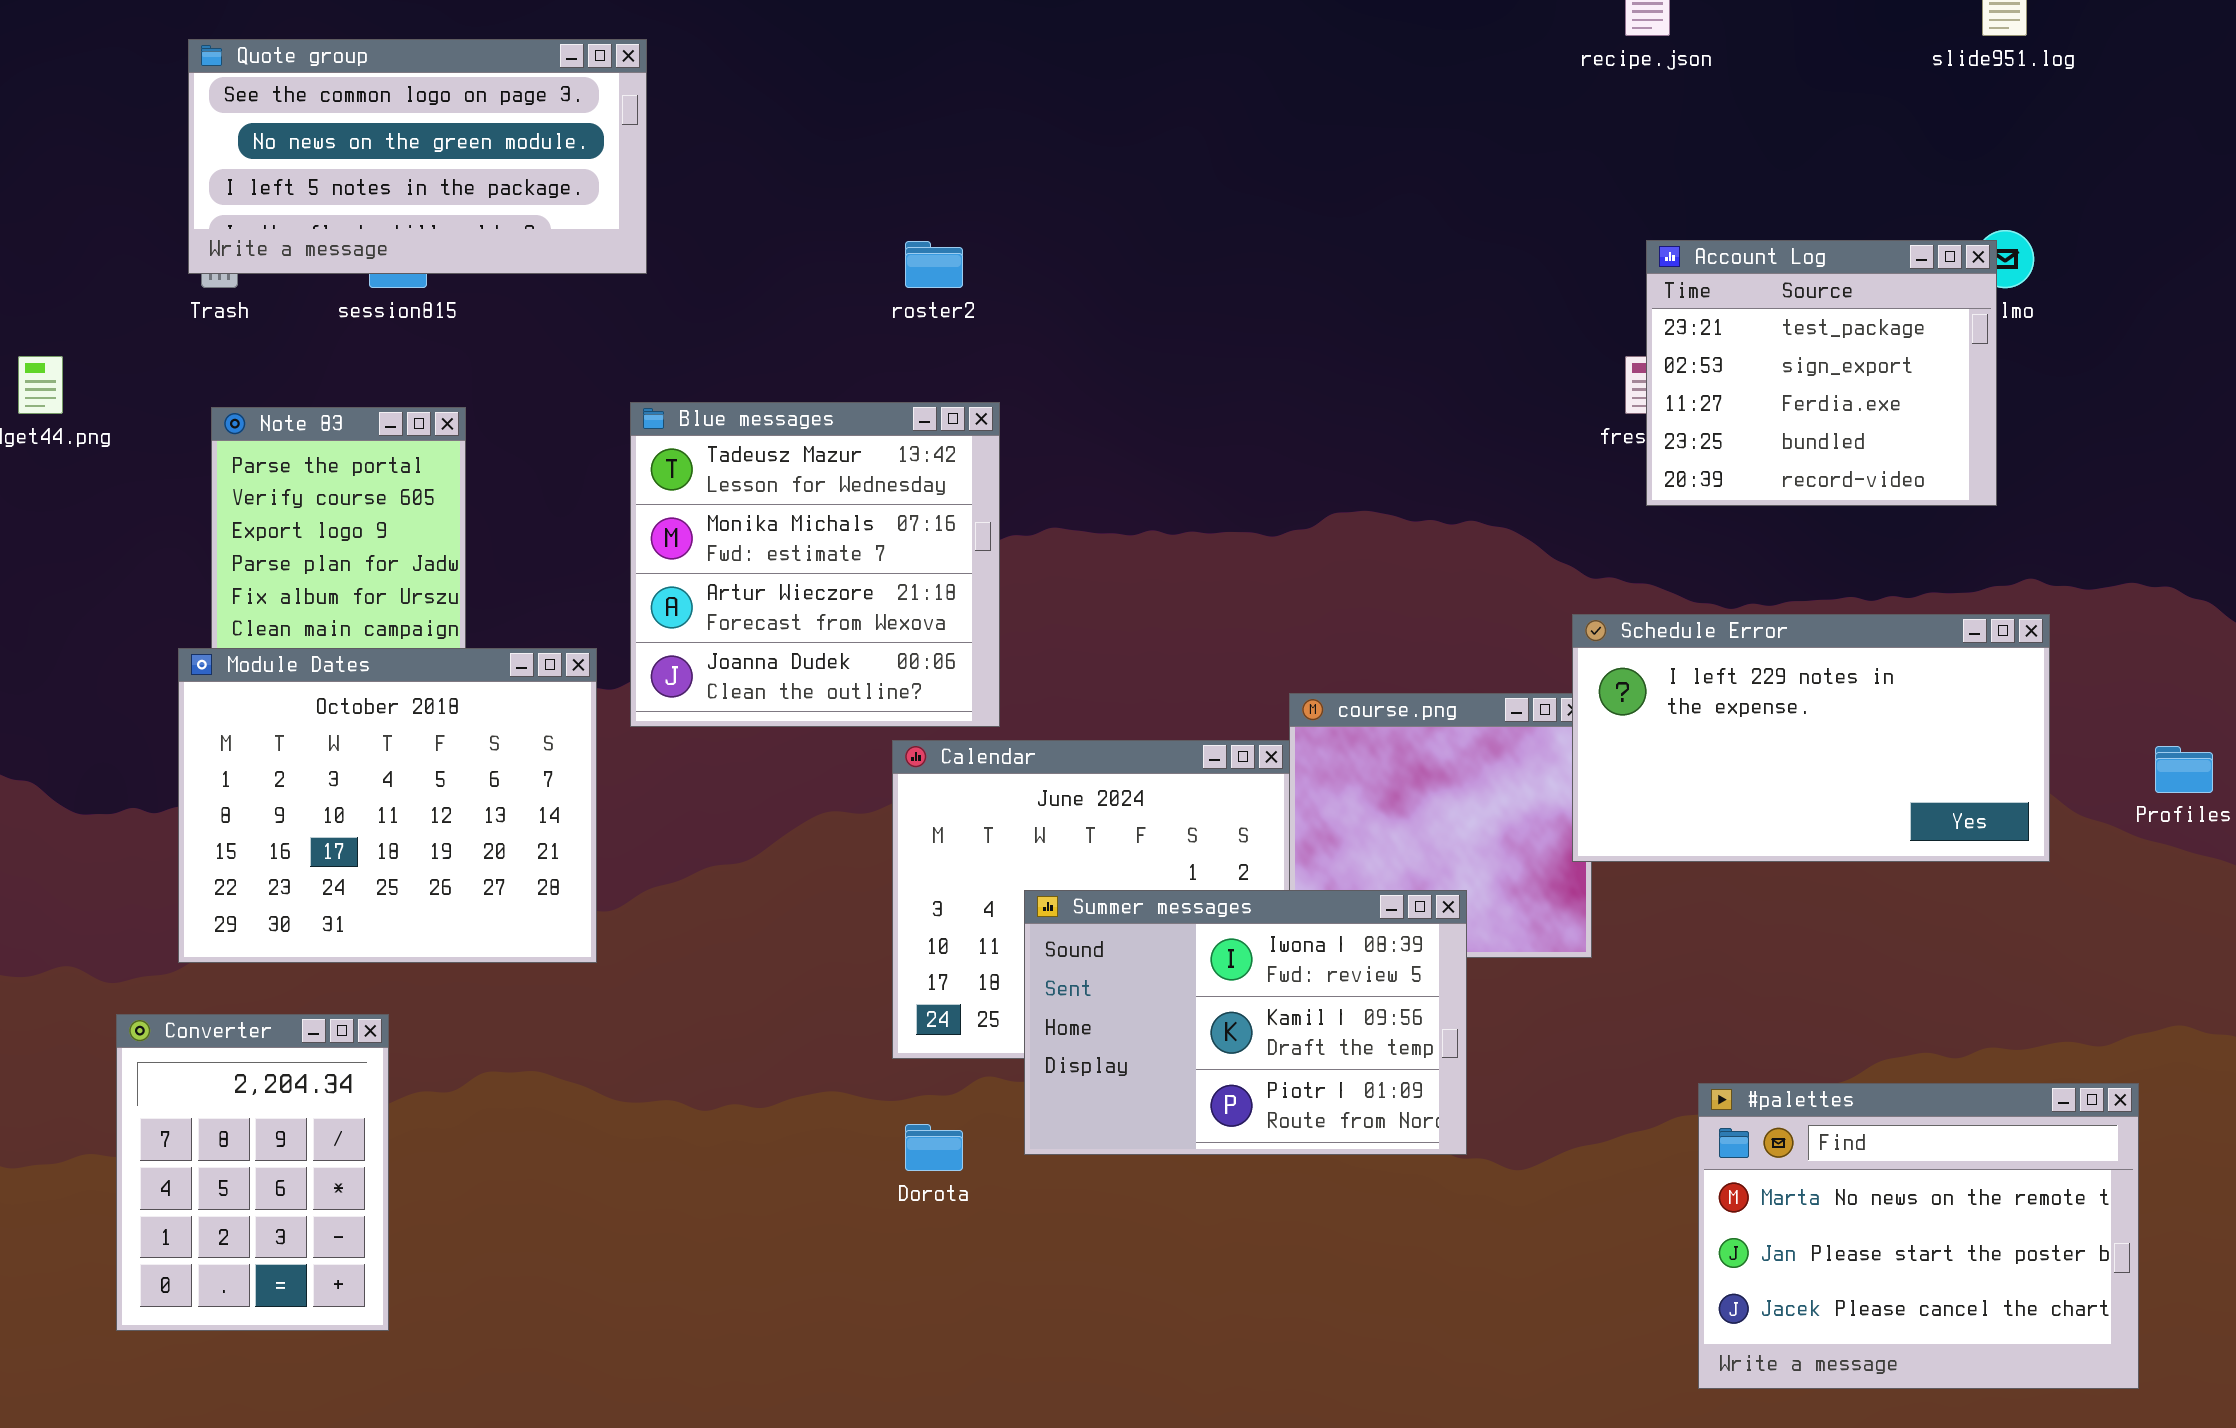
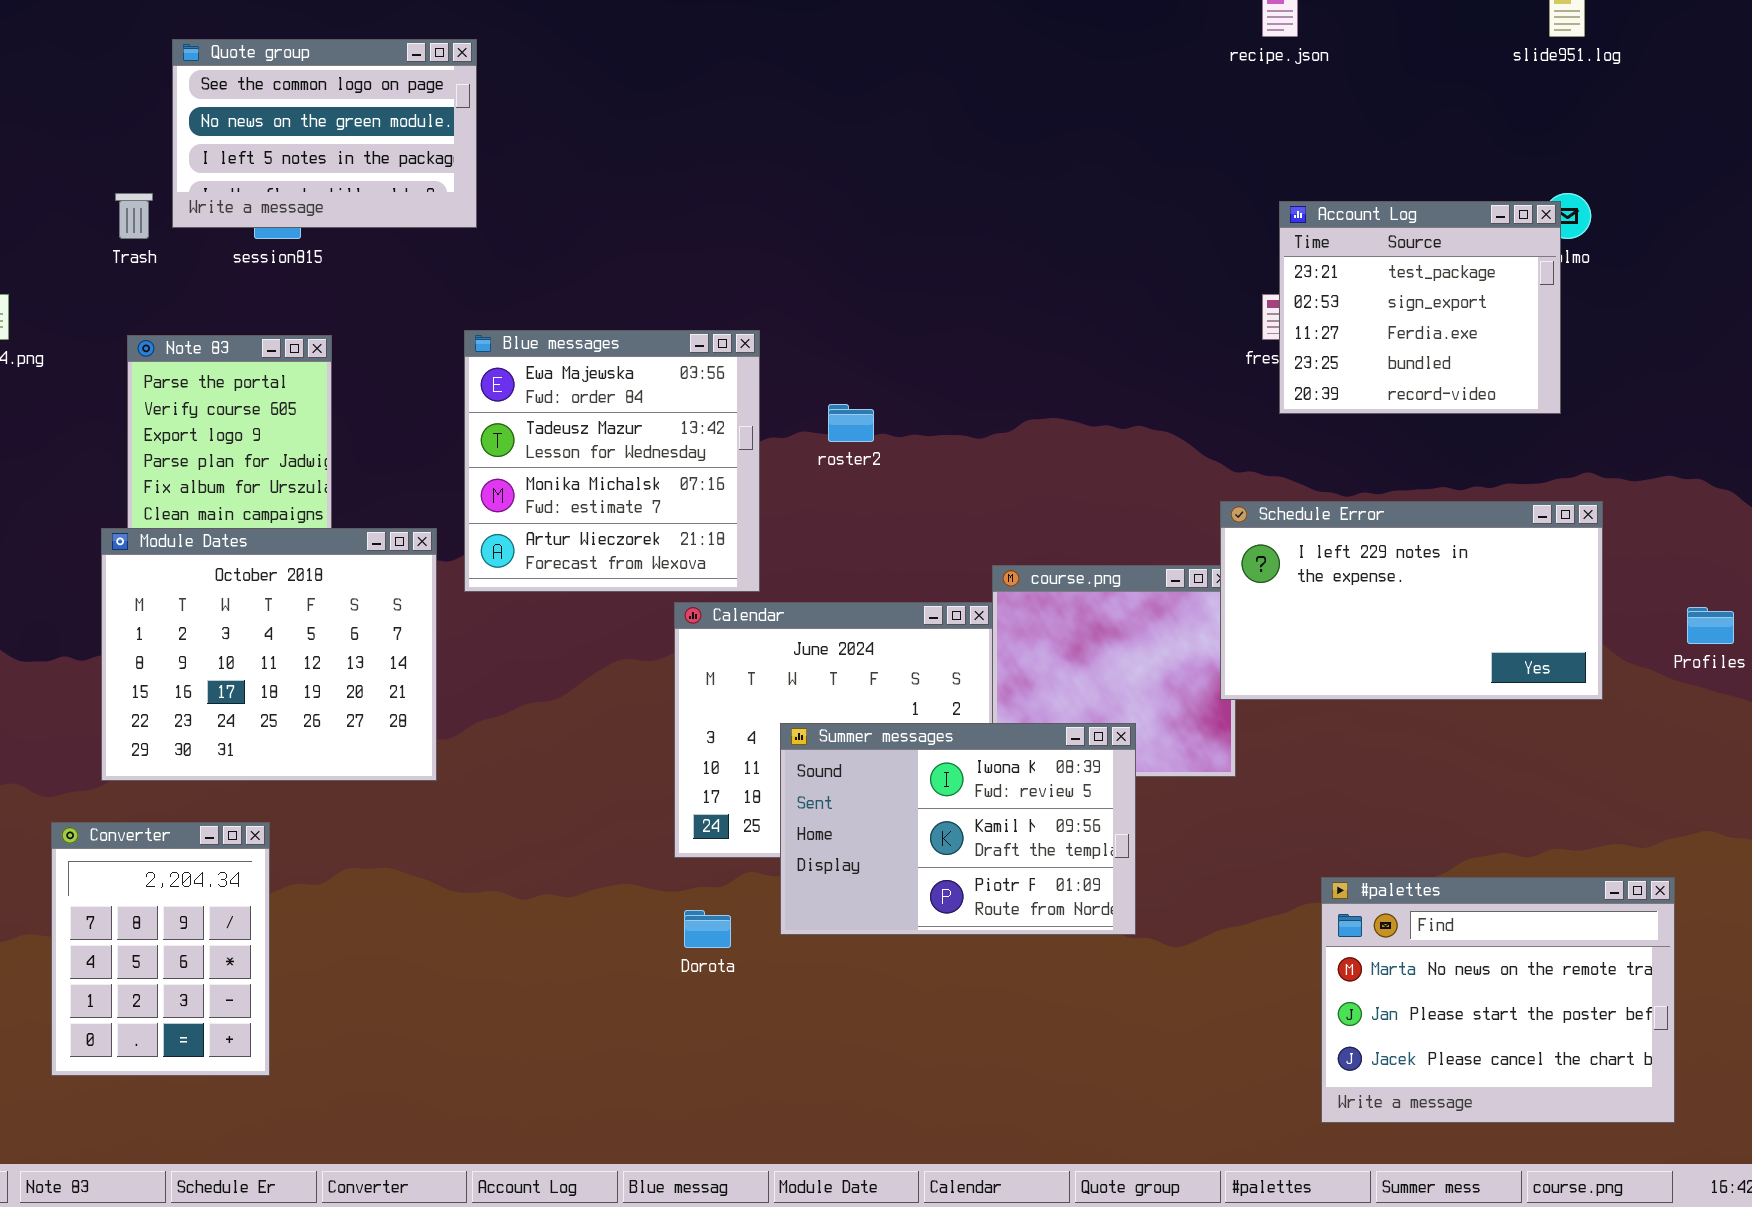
Quote group: [188,39,647,274] -> [172,39,477,228], resized
roster2: [905,241,963,288] -> [828,404,874,442], moved
Blue messages: [630,402,1000,727] -> [464,330,760,592], scrolled up 1 row

